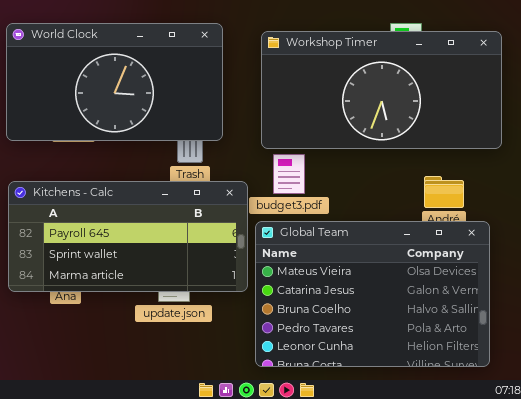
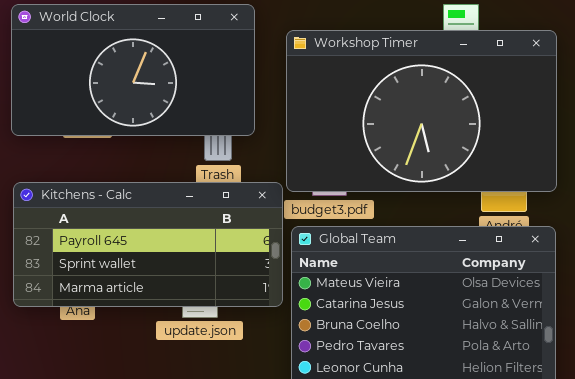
Workshop Timer: [261,31,502,149] -> [286,30,557,192], moved, resized

